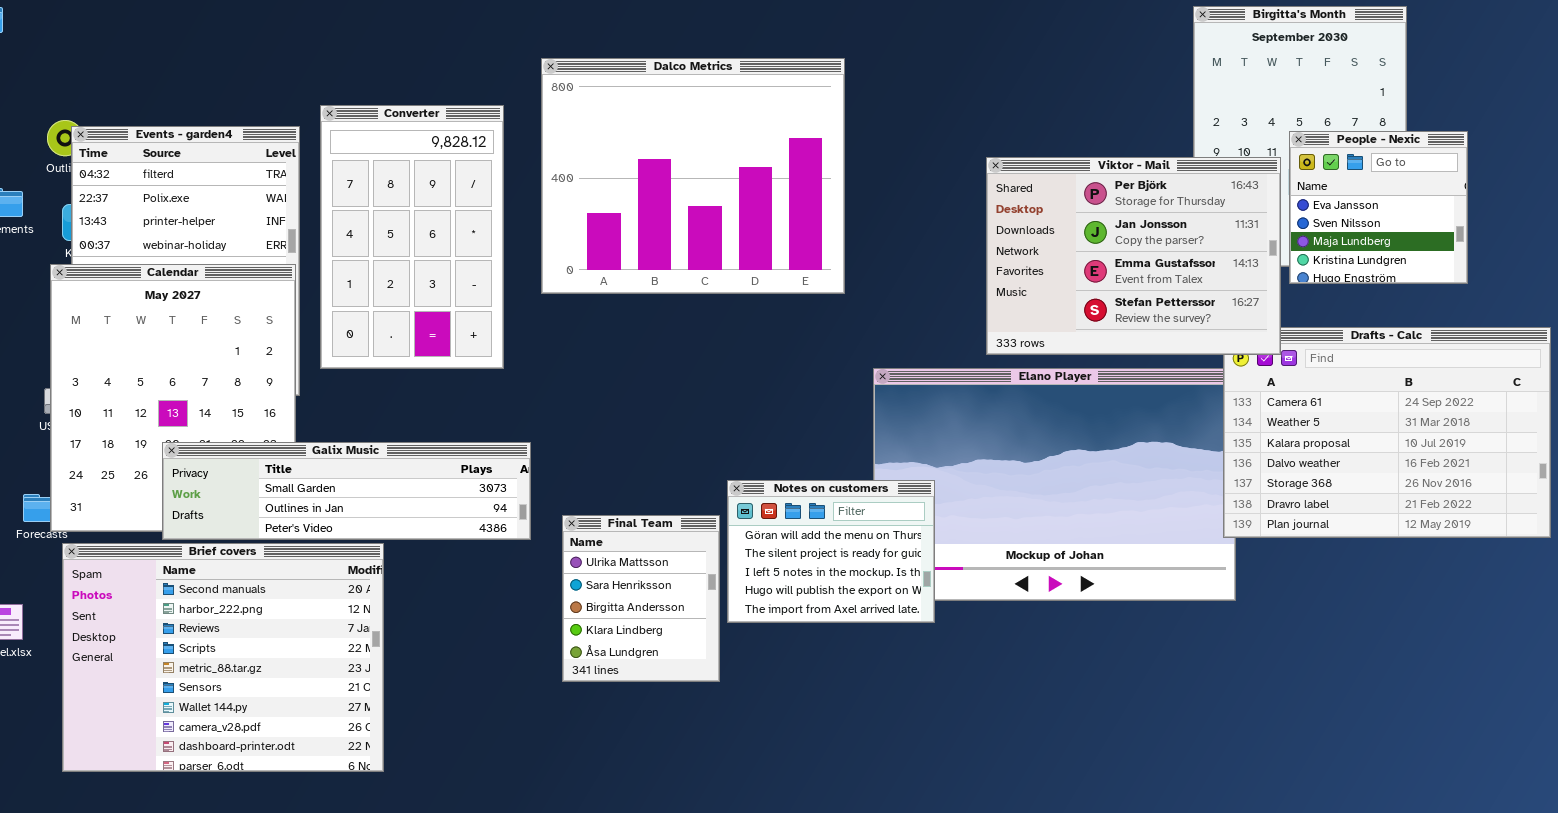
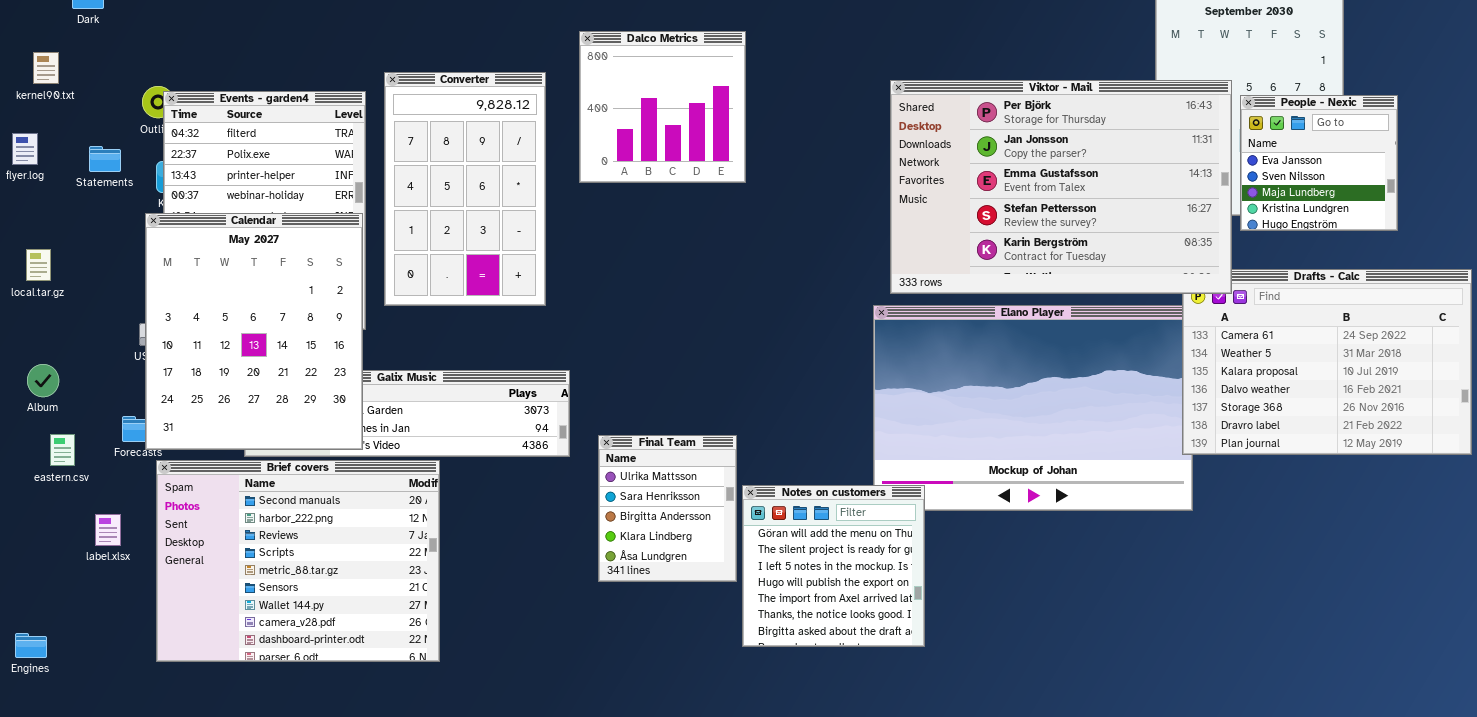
Dalco Metrics: [541,58,845,294] -> [579,31,746,183], resized
Viktor - Mail: [986,157,1281,355] -> [890,80,1232,294], resized
Calendar: [50,264,296,532] -> [145,213,363,450], raised
Notes on customers: [727,480,935,623] -> [742,485,925,647], moved, resized

